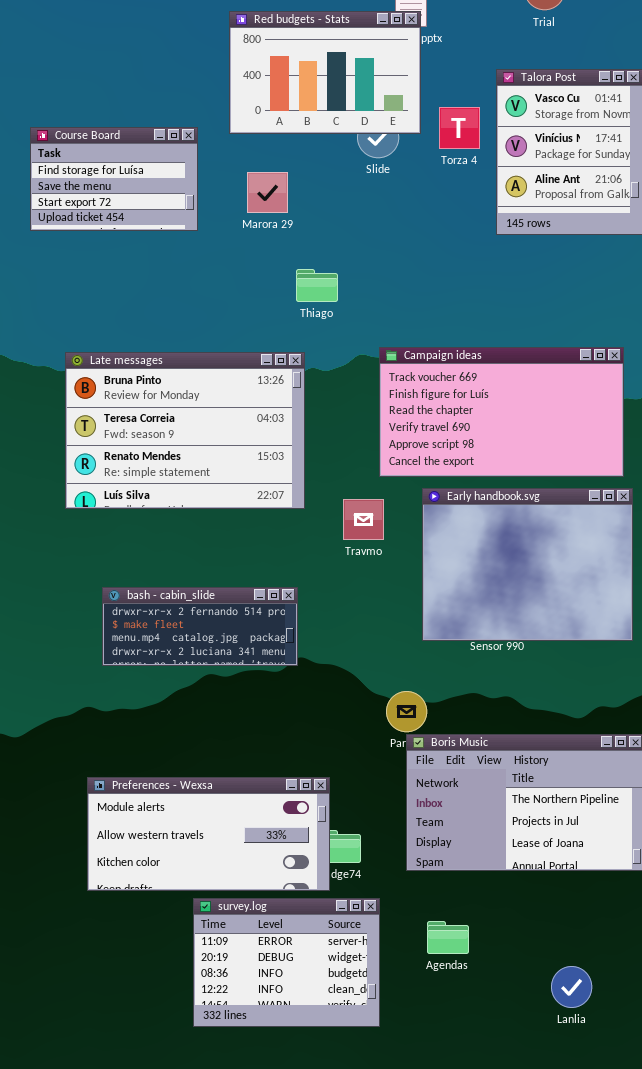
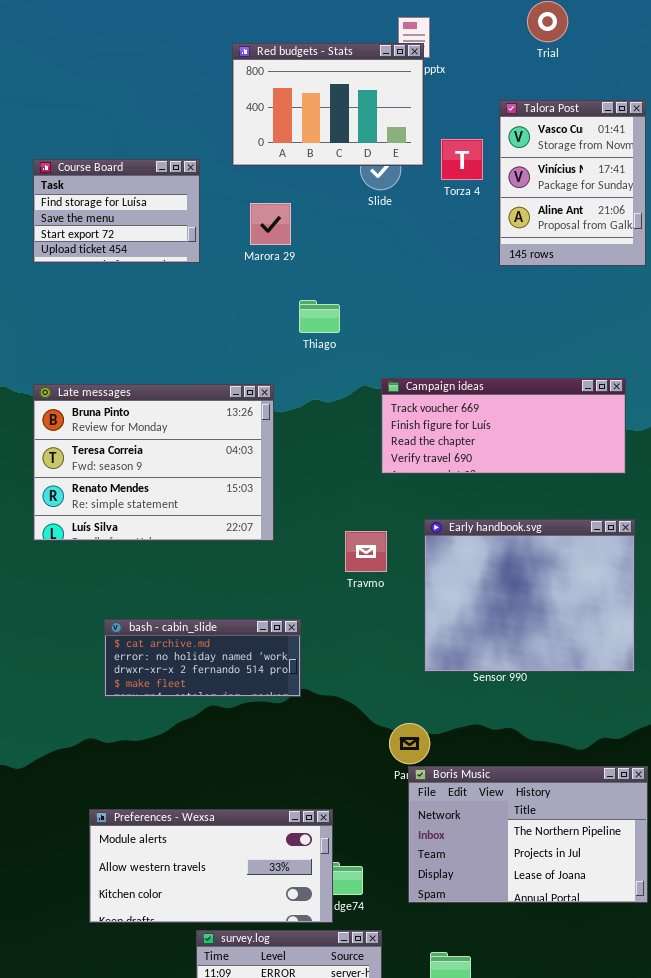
Campaign ideas: [379,347,624,477] -> [381,378,626,474], resized
Late messages: [65,352,305,509] -> [33,384,274,541], moved
bash - cabin_slide: [102,587,298,666] -> [104,619,301,697], scrolled up 2 rows

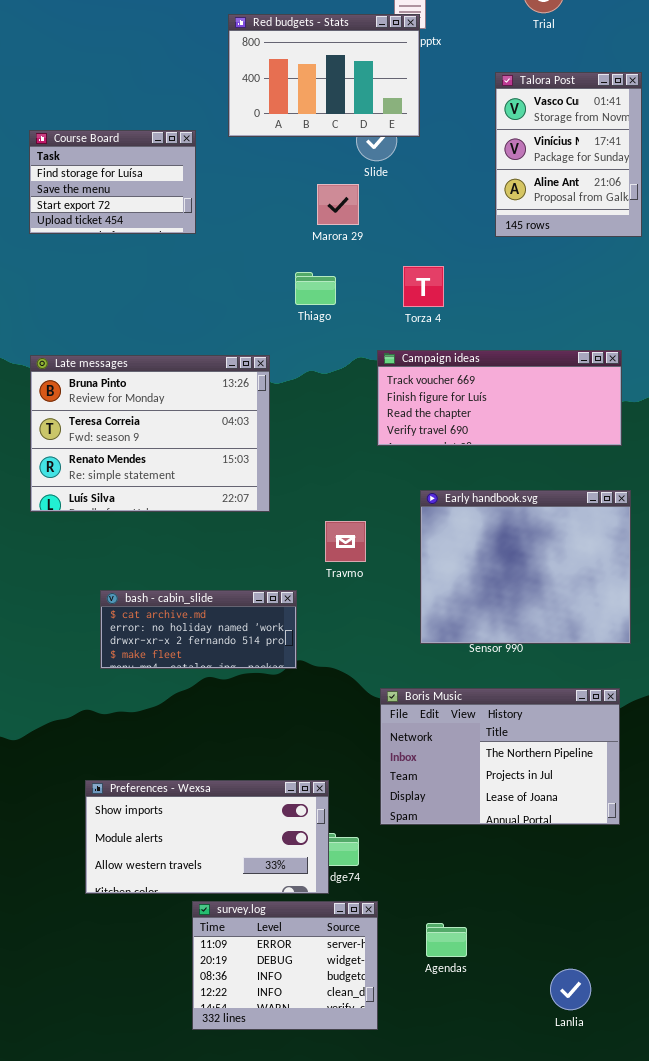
Torza 4: [441,139,483,180] -> [403,266,444,307], moved
Marora 29: [250,203,291,245] -> [317,184,359,225], moved
Travmo: [345,531,387,572] -> [325,521,366,562], moved
Boris Music: [408,766,648,903] -> [380,688,620,825], moved
Preferences - Wexsa: [89,809,333,923] -> [85,780,329,894], scrolled up 1 row

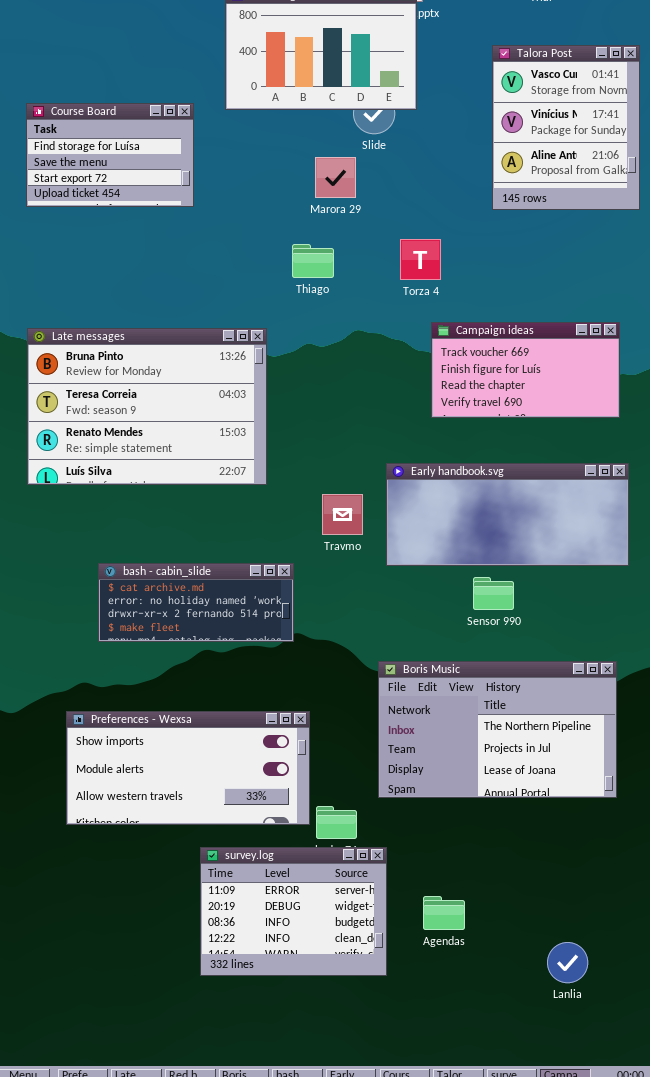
Campaign ideas: [377,350,622,446] -> [431,322,620,418], resized
Early handbook.svg: [420,490,631,644] -> [386,463,629,566], resized
Preferences - Wexsa: [85,780,329,894] -> [66,711,310,825], moved
survey.log: [192,901,378,1030] -> [200,847,387,976], moved

